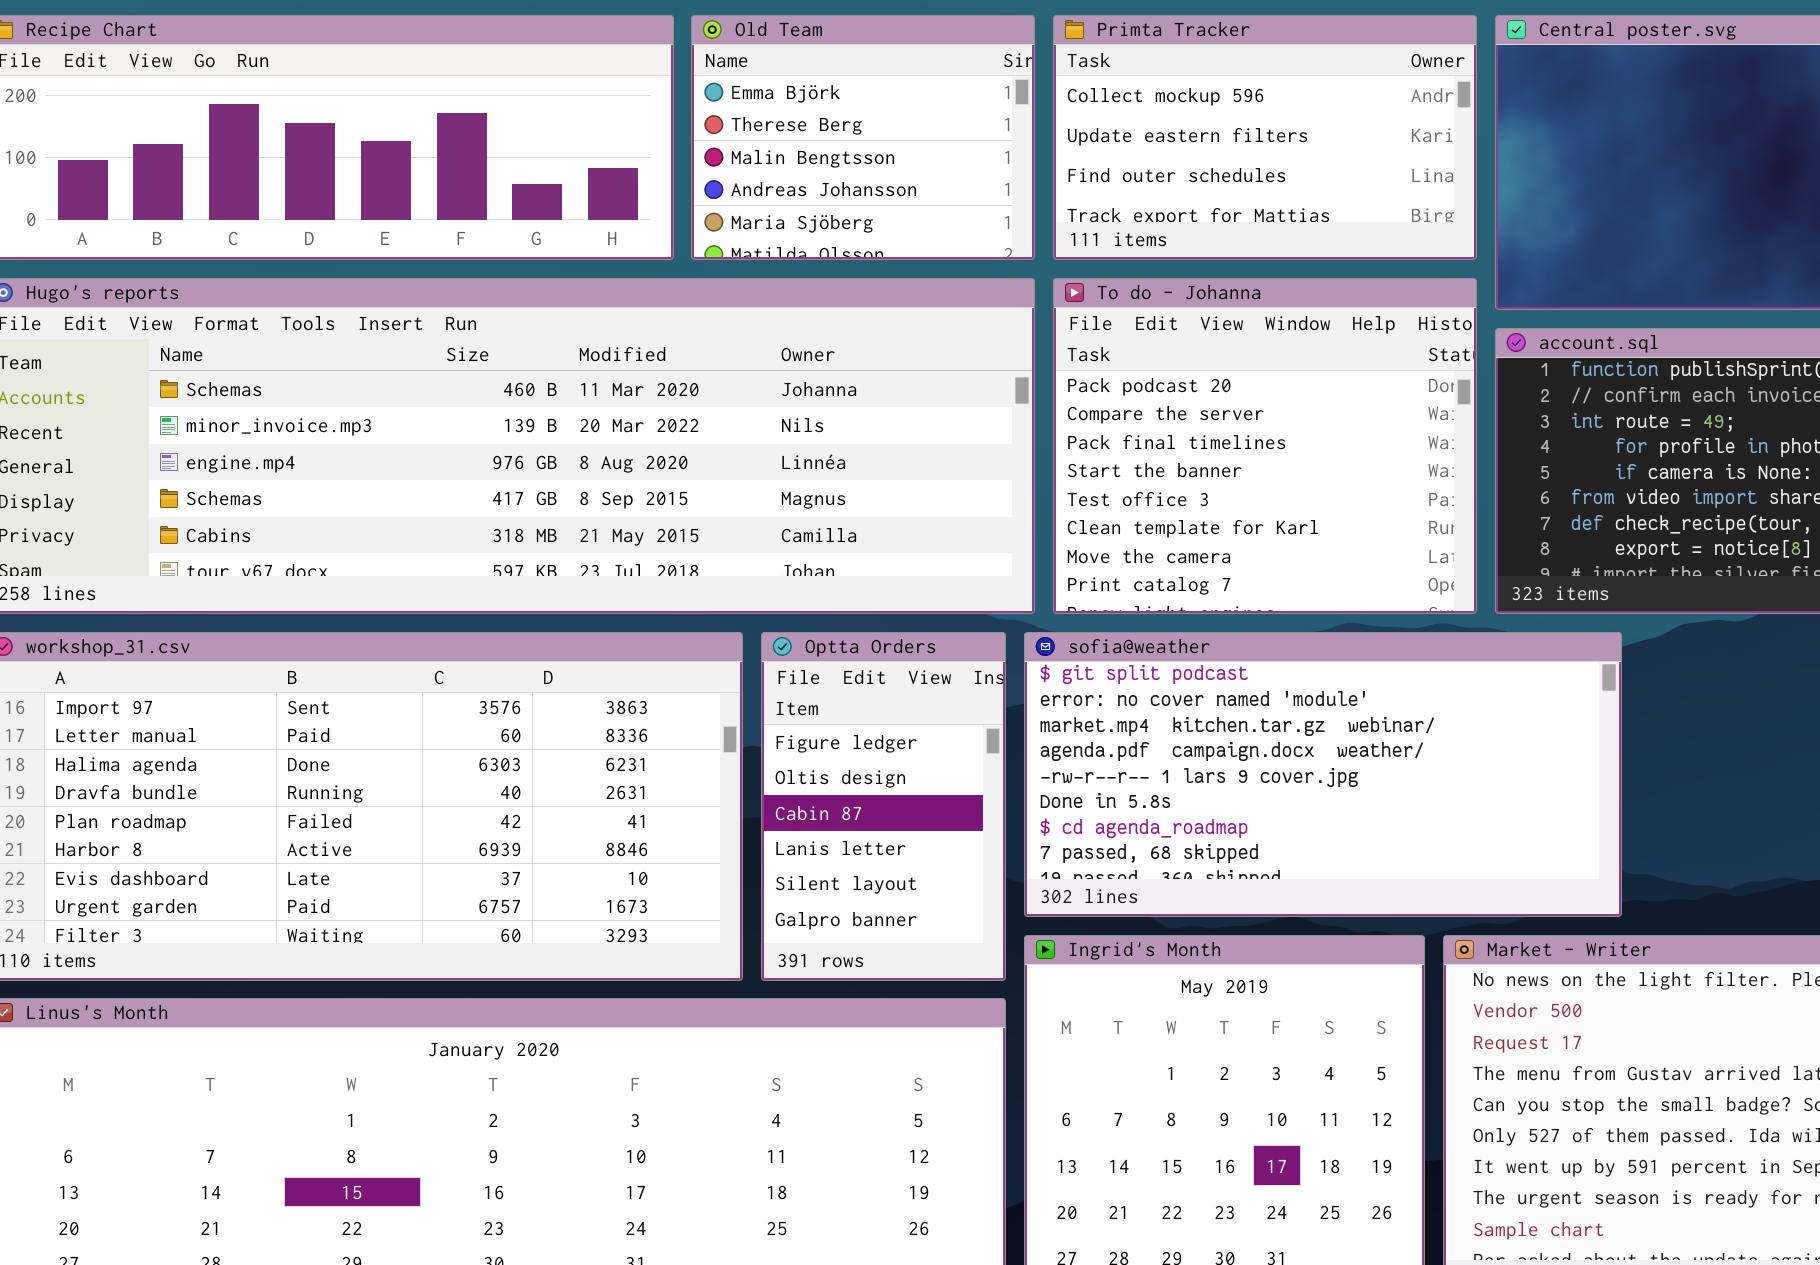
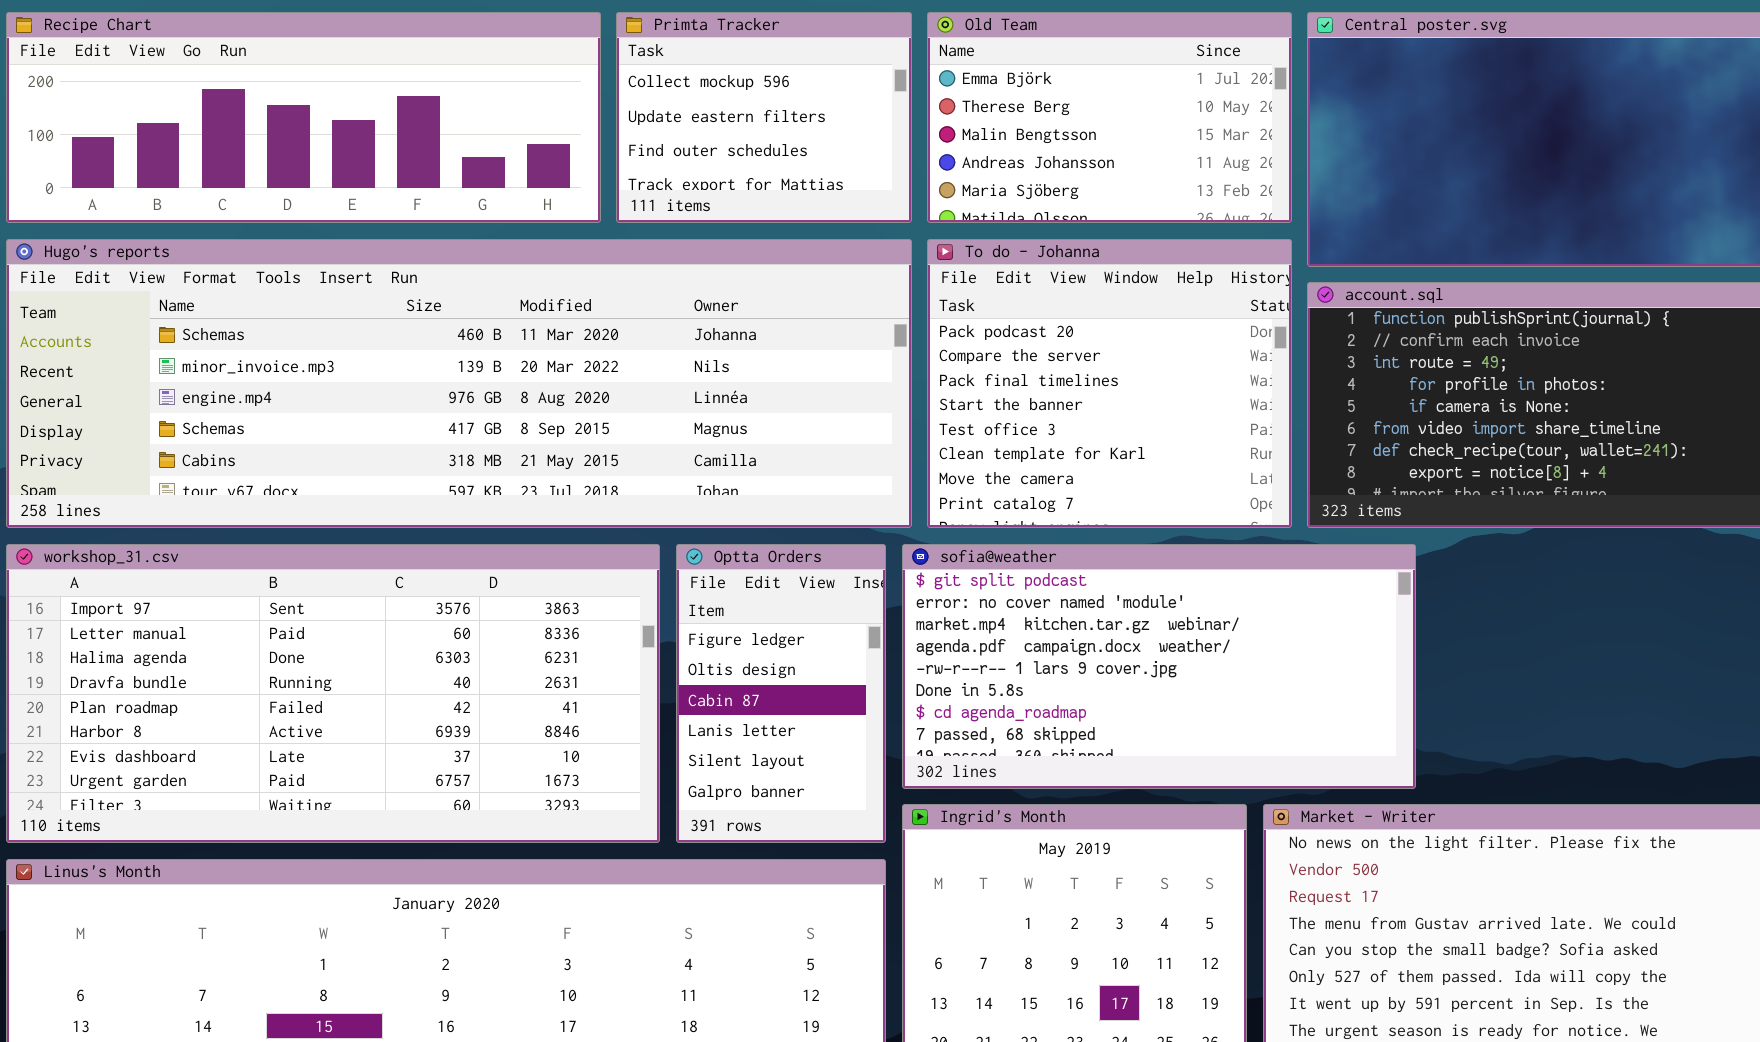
Old Team: [691,15,1035,260] -> [927,12,1292,223], moved, resized
Primta Tracker: [1053,15,1477,260] -> [616,12,912,223], moved, resized

